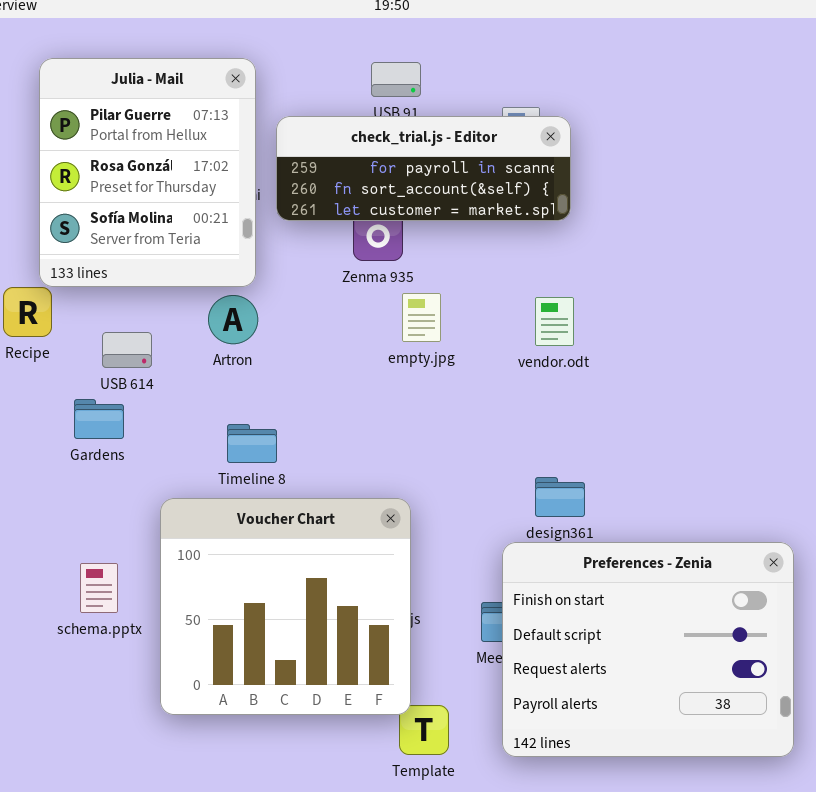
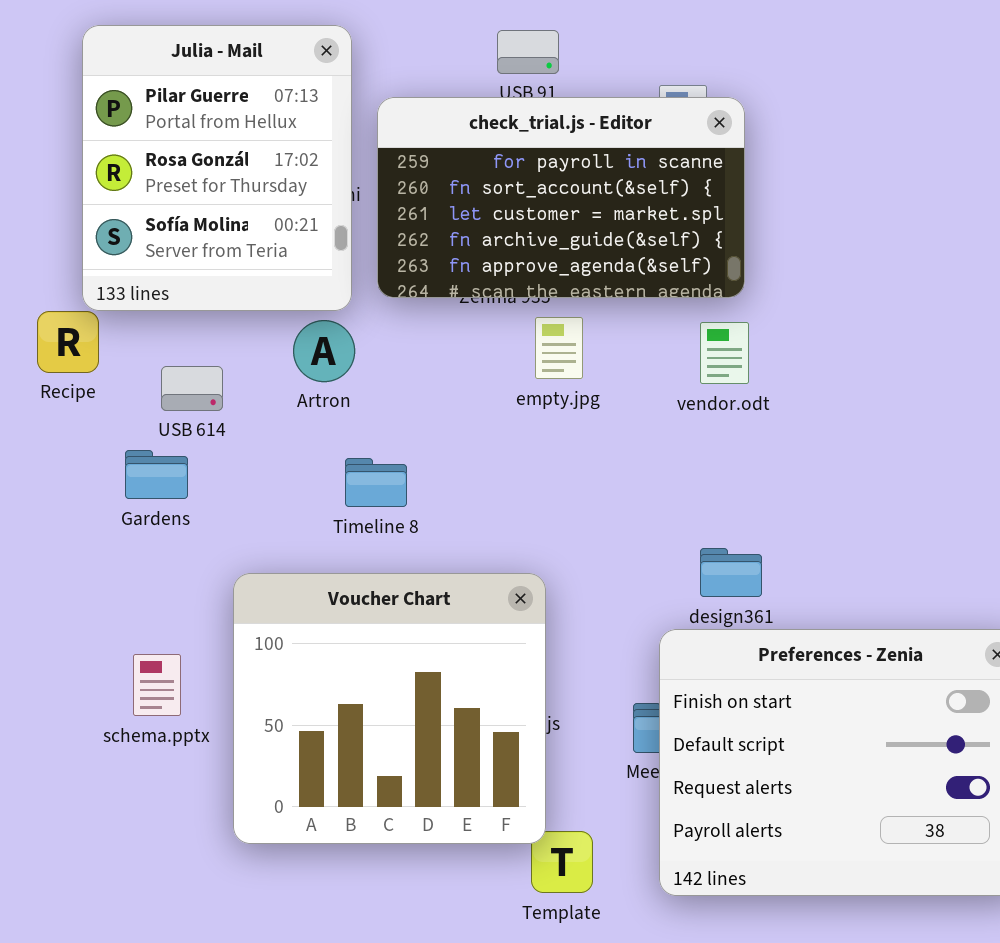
check_trial.js - Editor: [276,116,571,221] -> [377,97,745,298], resized
Timeline 8: [227,424,277,463] -> [345,458,407,507], moved

